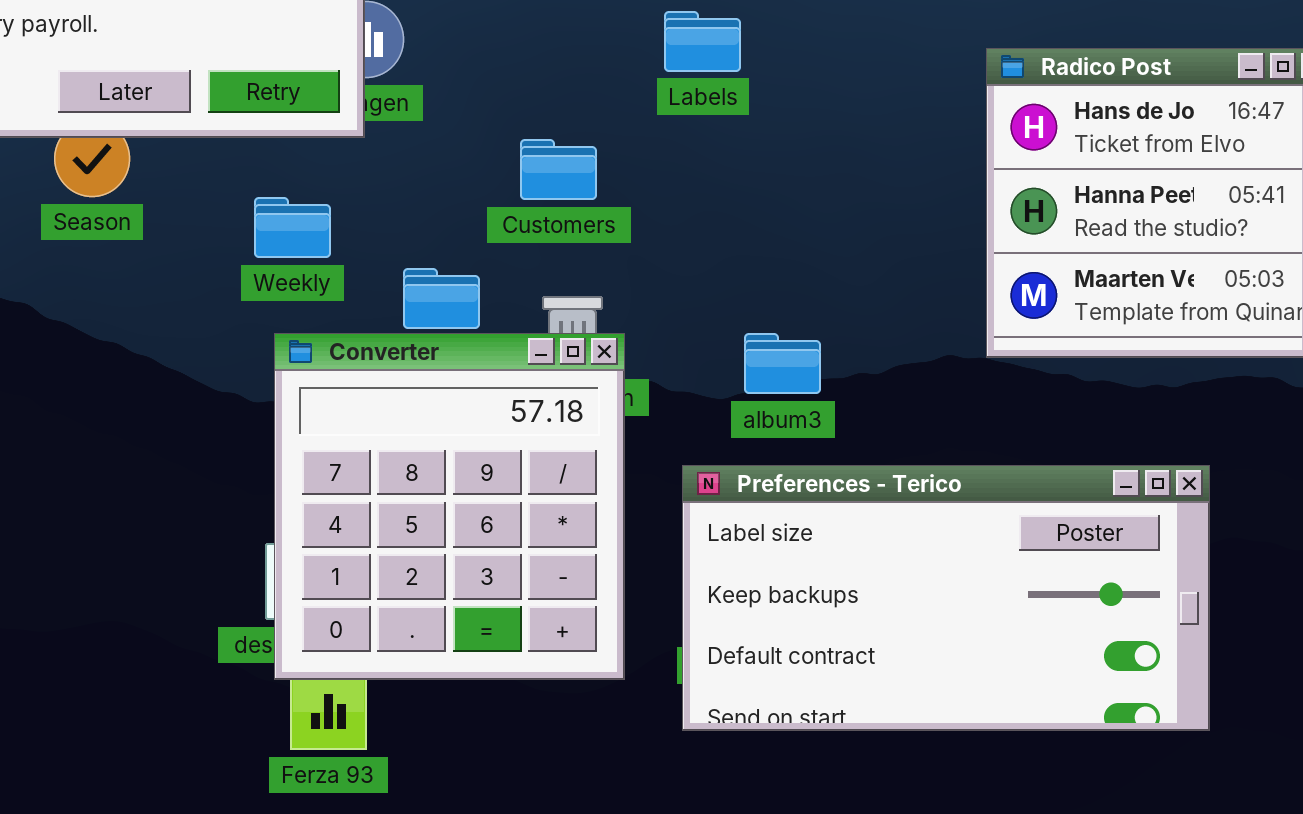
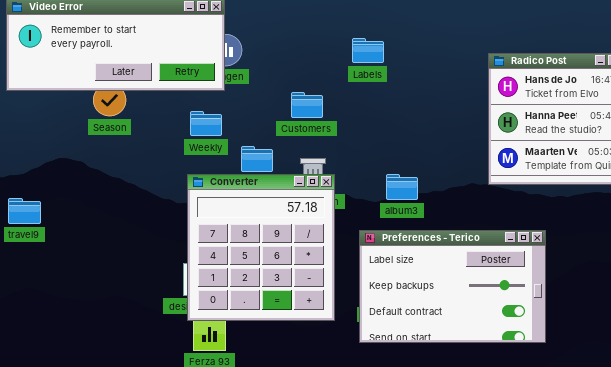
Weekly: [254,197,331,258] -> [190,111,222,136], moved
Preferences - Terico: [682,465,1210,731] -> [359,230,546,343], resized

